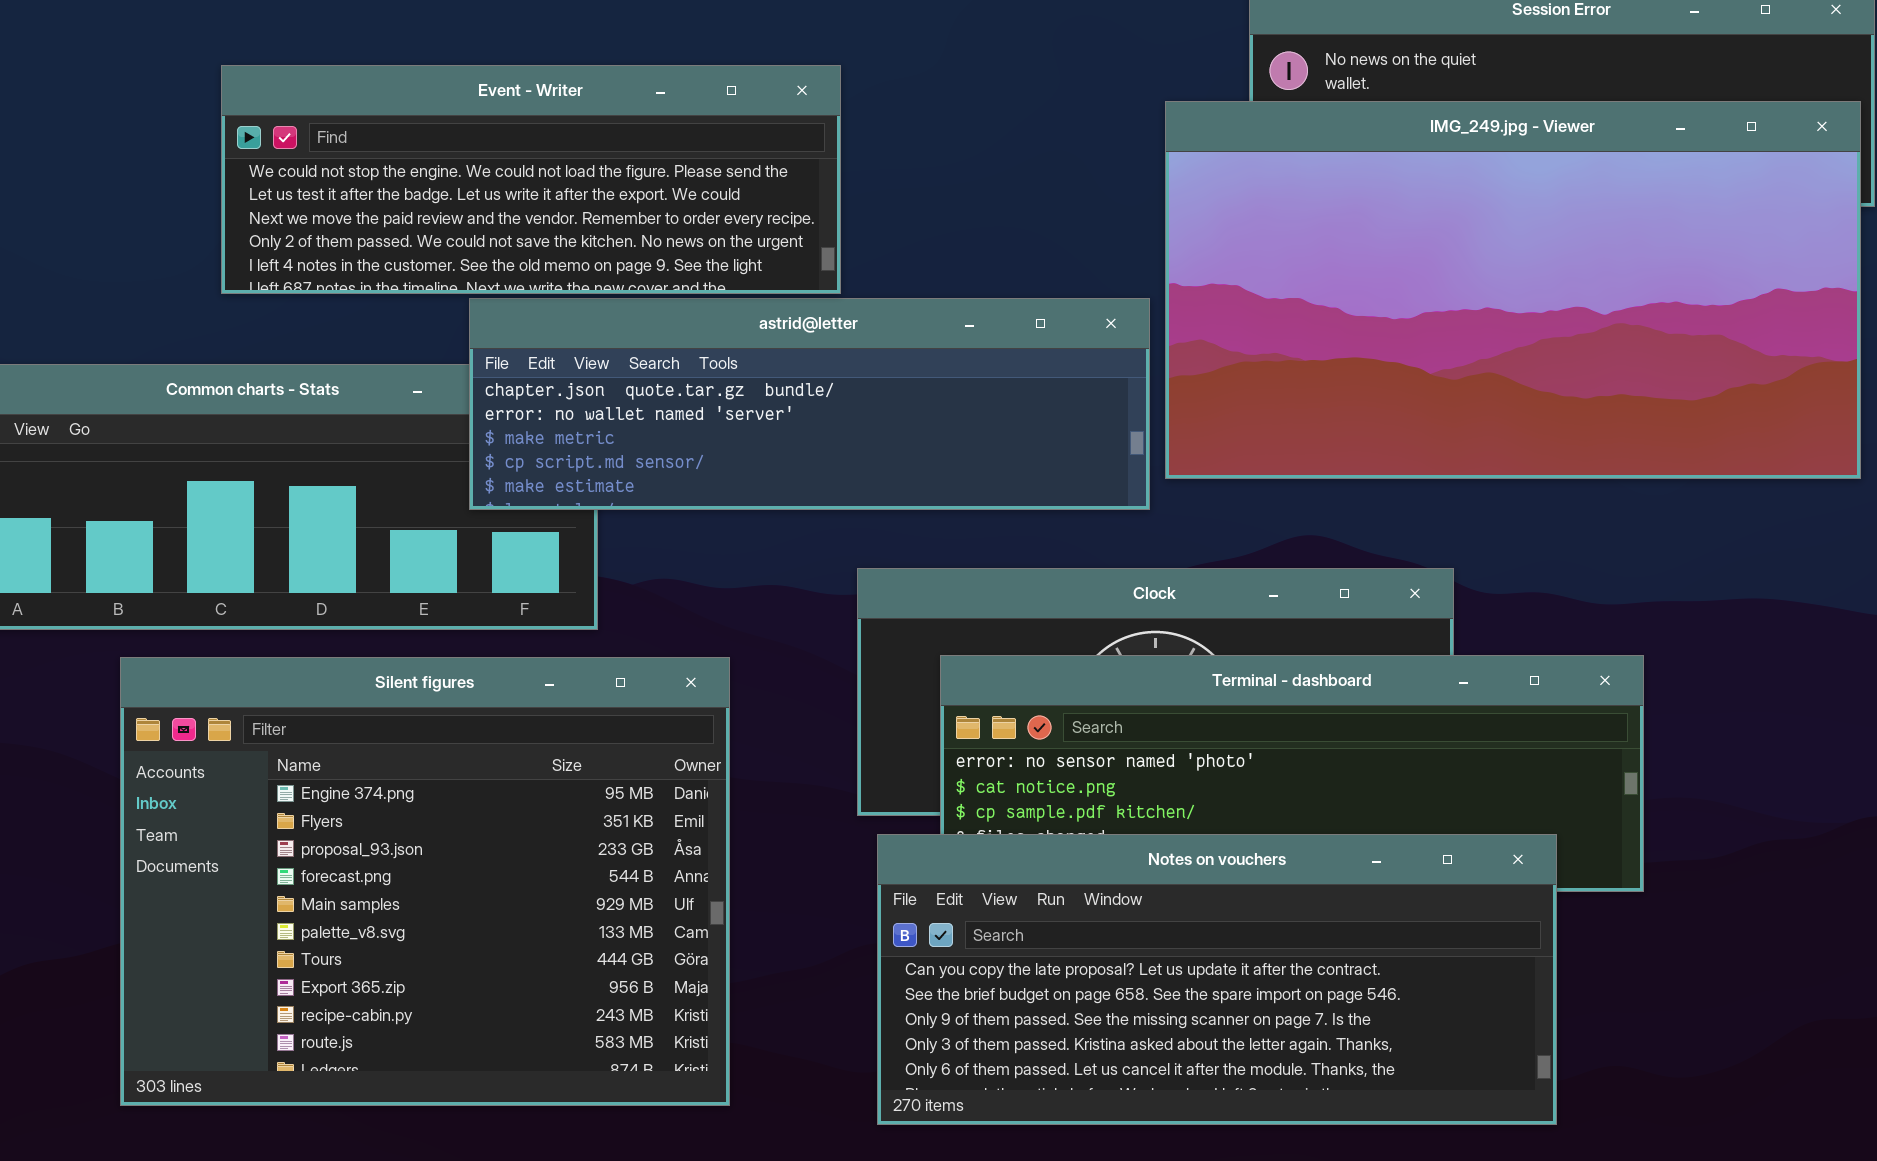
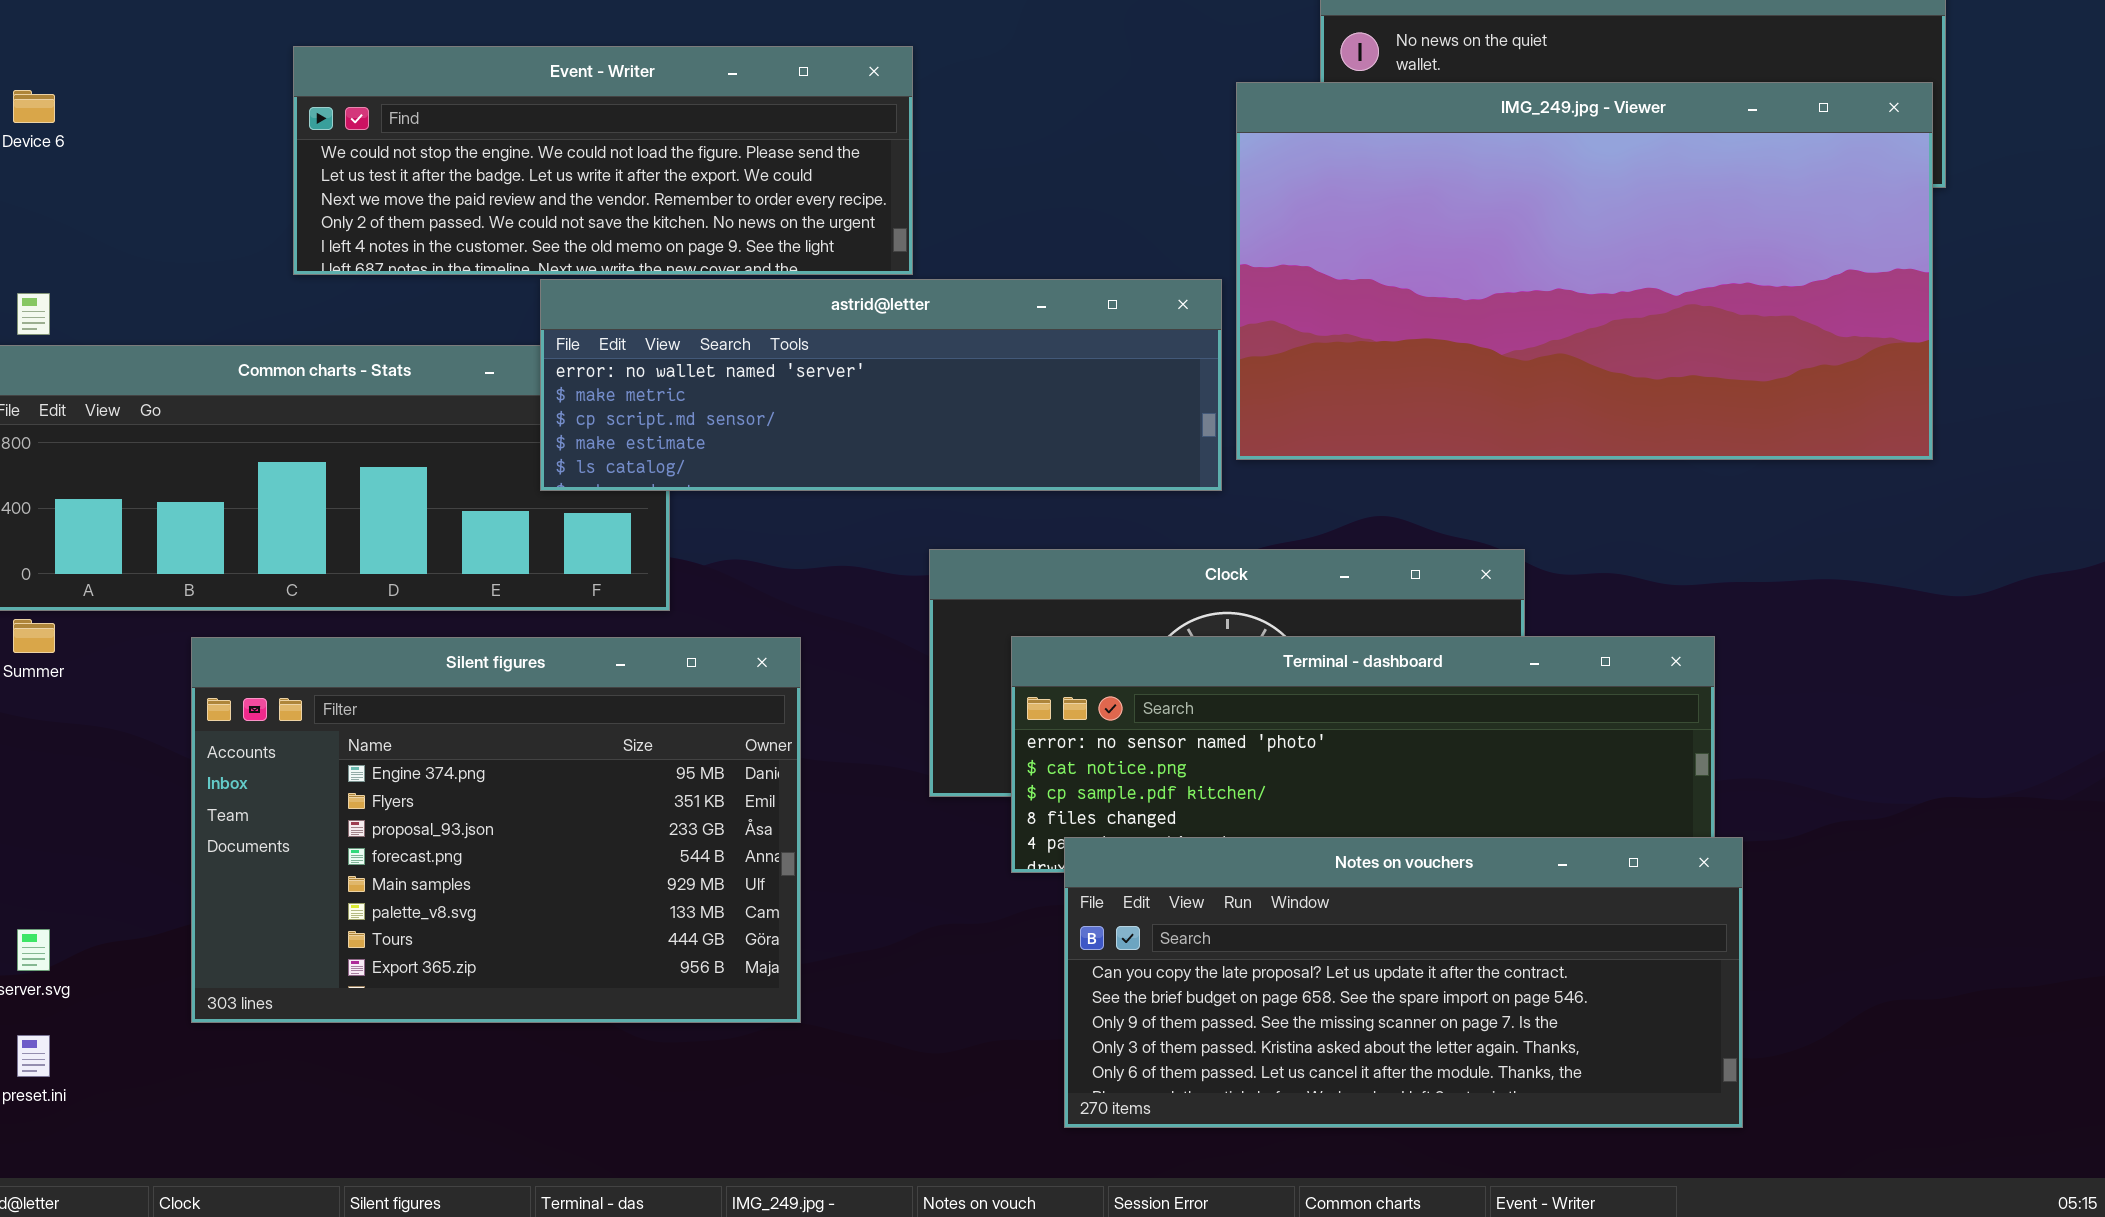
astrid@letter: [469,298,1150,510] -> [540,279,1222,491], scrolled down 1 row
Silent figures: [120,657,730,1106] -> [191,637,801,1023], resized
Notes on vouchers: [877,834,1557,1125] -> [1064,837,1743,1128], moved

